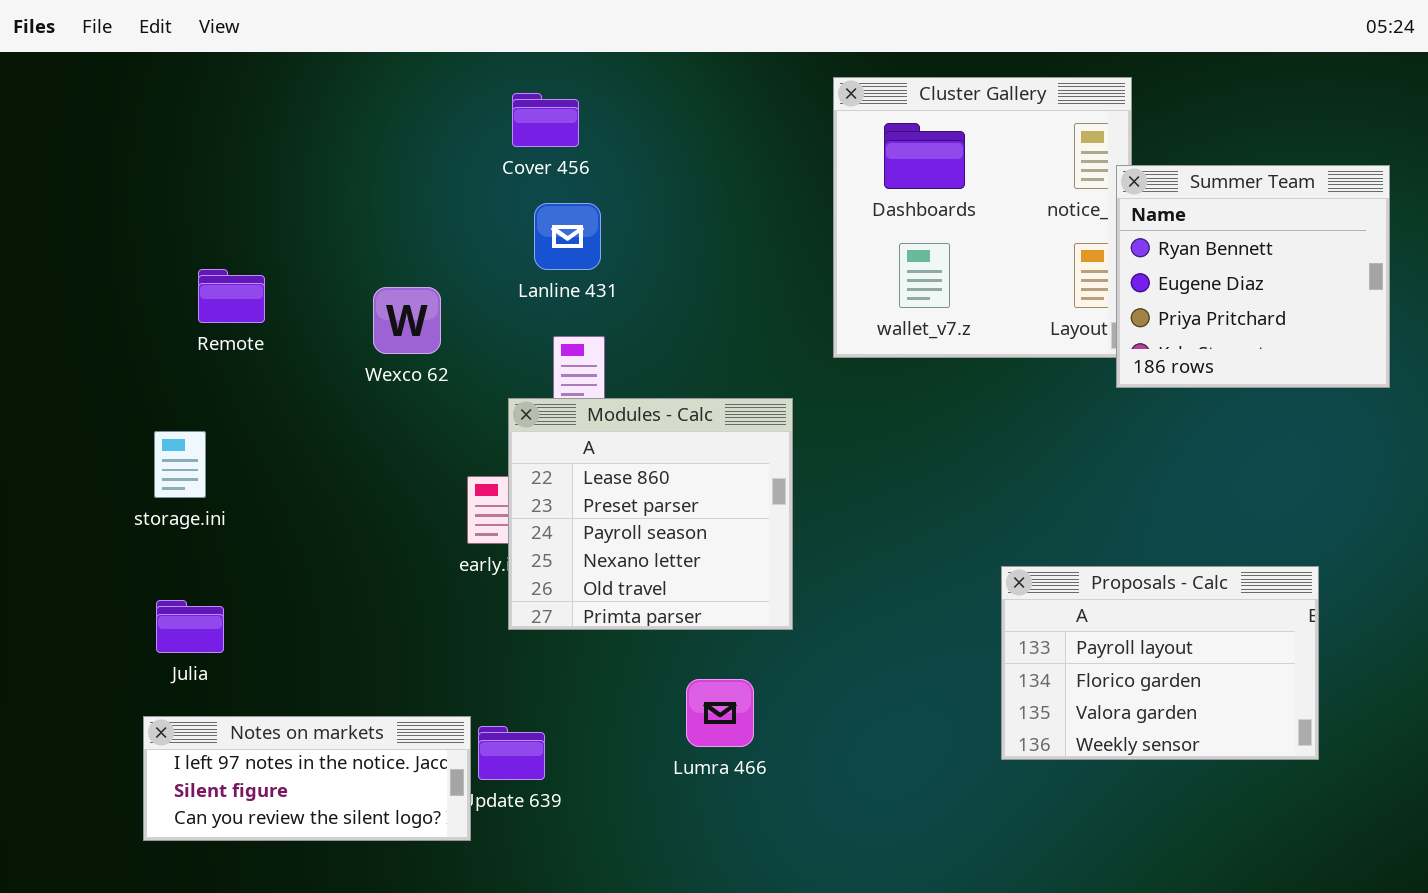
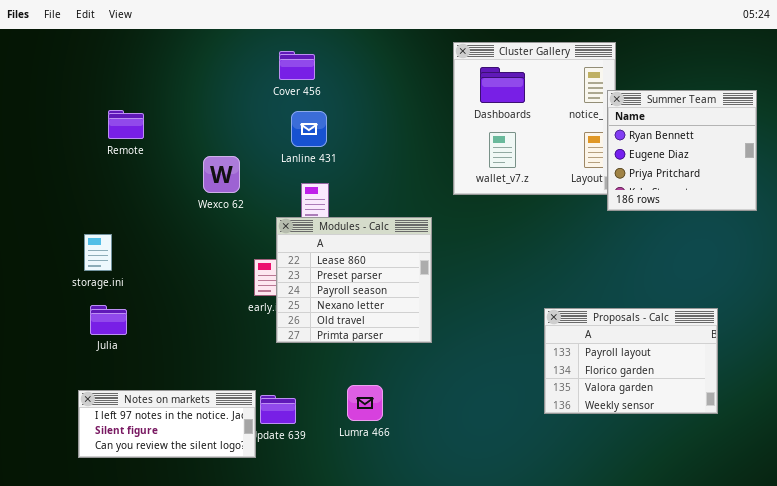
Remote: [198,269,265,323] -> [108,110,144,139], moved
Julia: [156,600,224,653] -> [90,305,127,335], moved
Lumra 466: [686,679,754,747] -> [347,385,383,421], moved

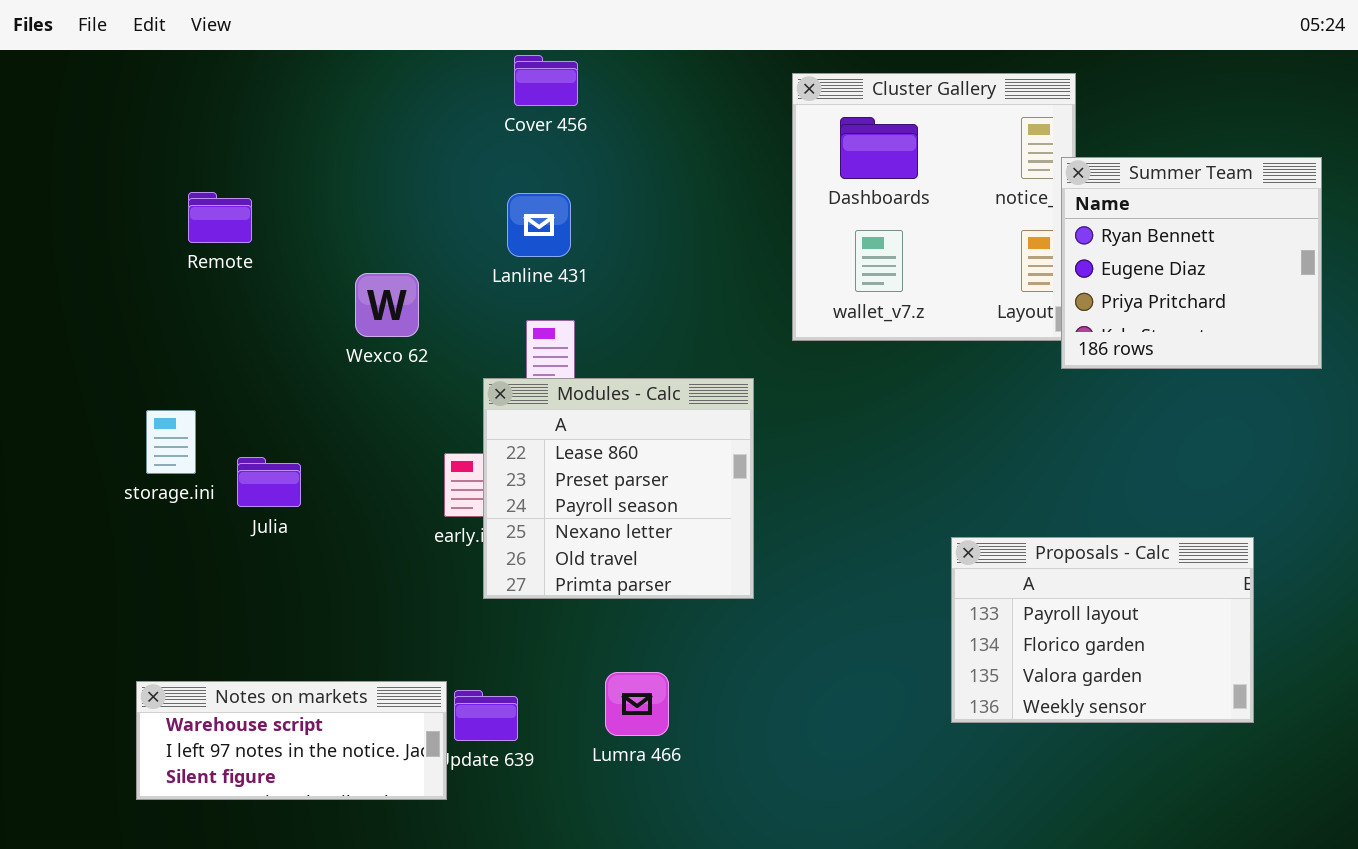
Cover 456: [279,51,315,80] -> [514,55,578,106], moved
Julia: [90,305,127,335] -> [237,457,301,507], moved
Notes on markets: [78,390,256,458] -> [136,681,447,800], scrolled up 1 row

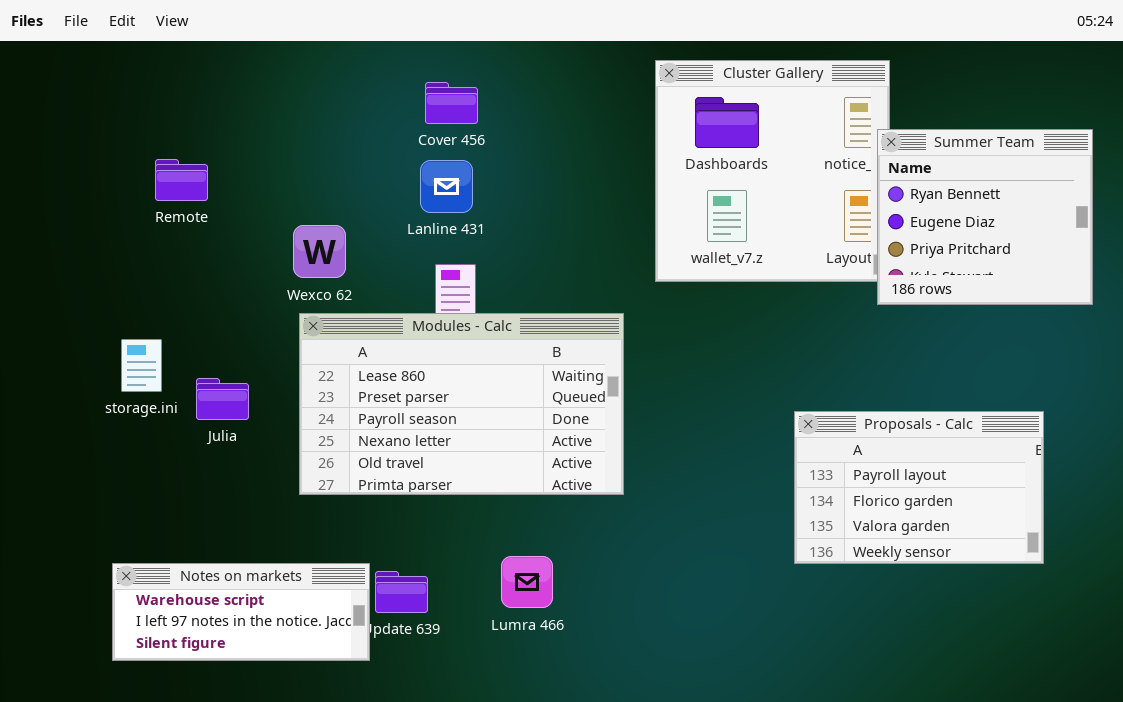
Cover 456: [514,55,578,106] -> [425,82,478,124], moved
Modules - Calc: [483,378,754,599] -> [299,313,624,495], resized
Proposals - Calc: [951,537,1254,723] -> [794,411,1044,564], moved

